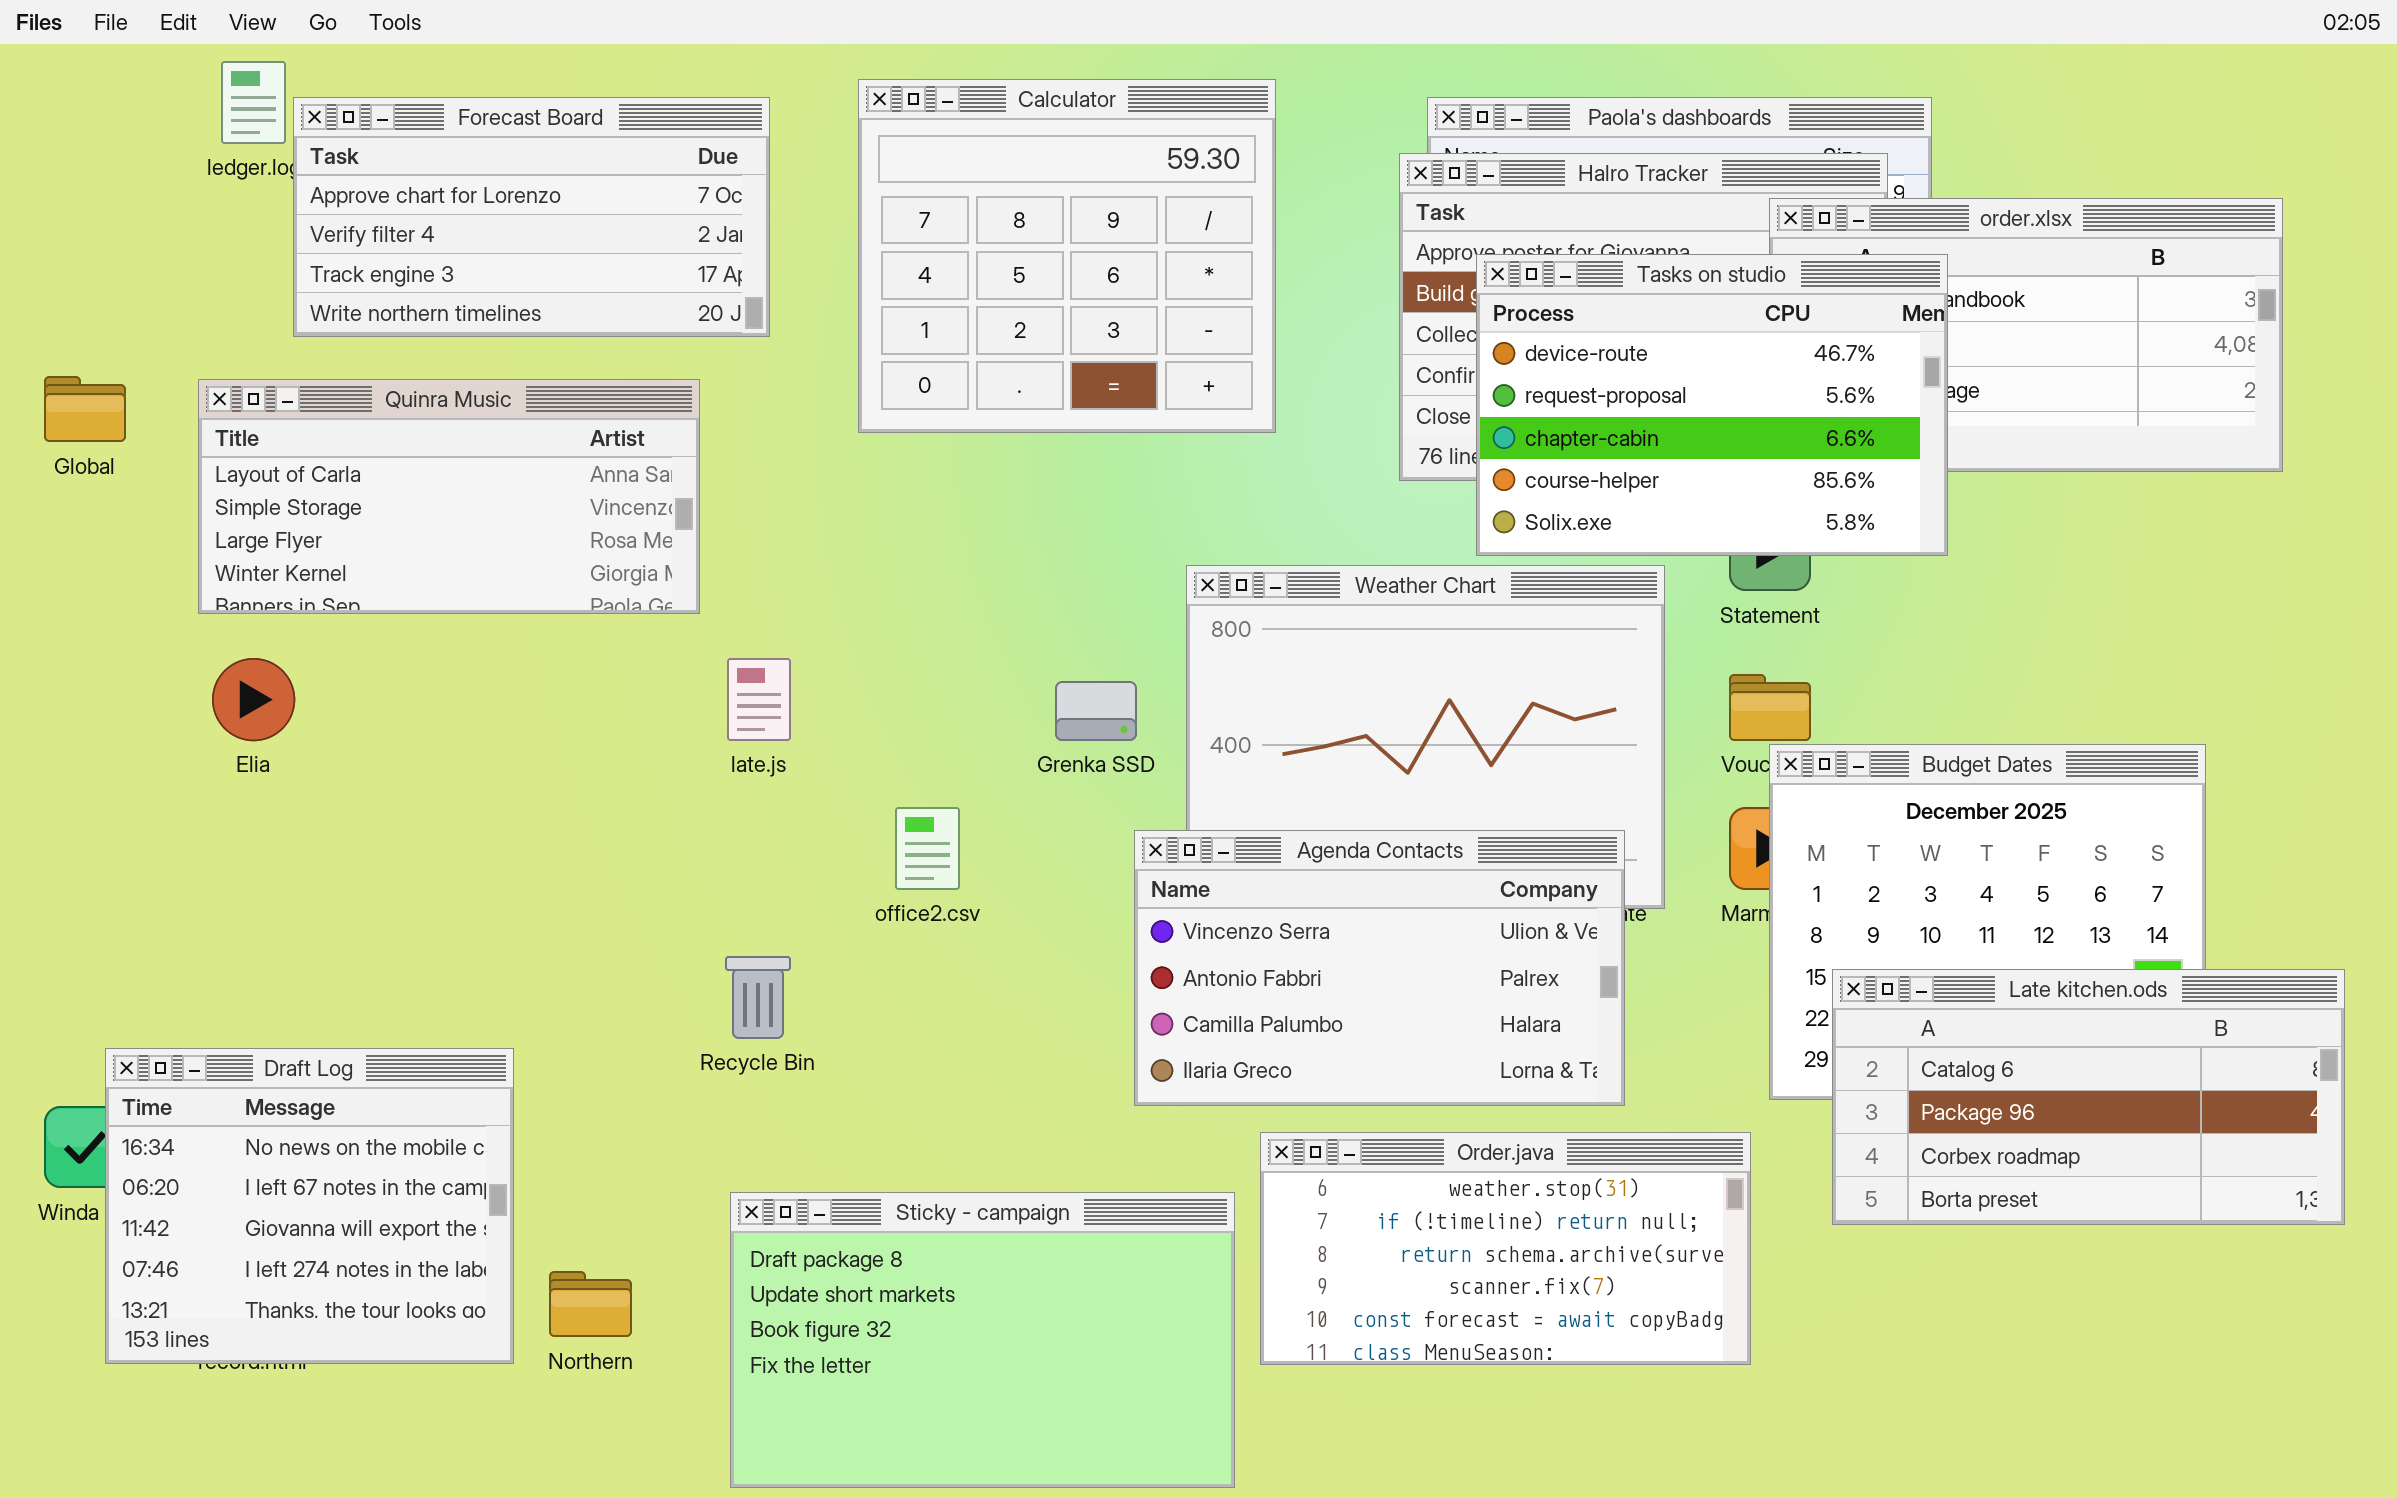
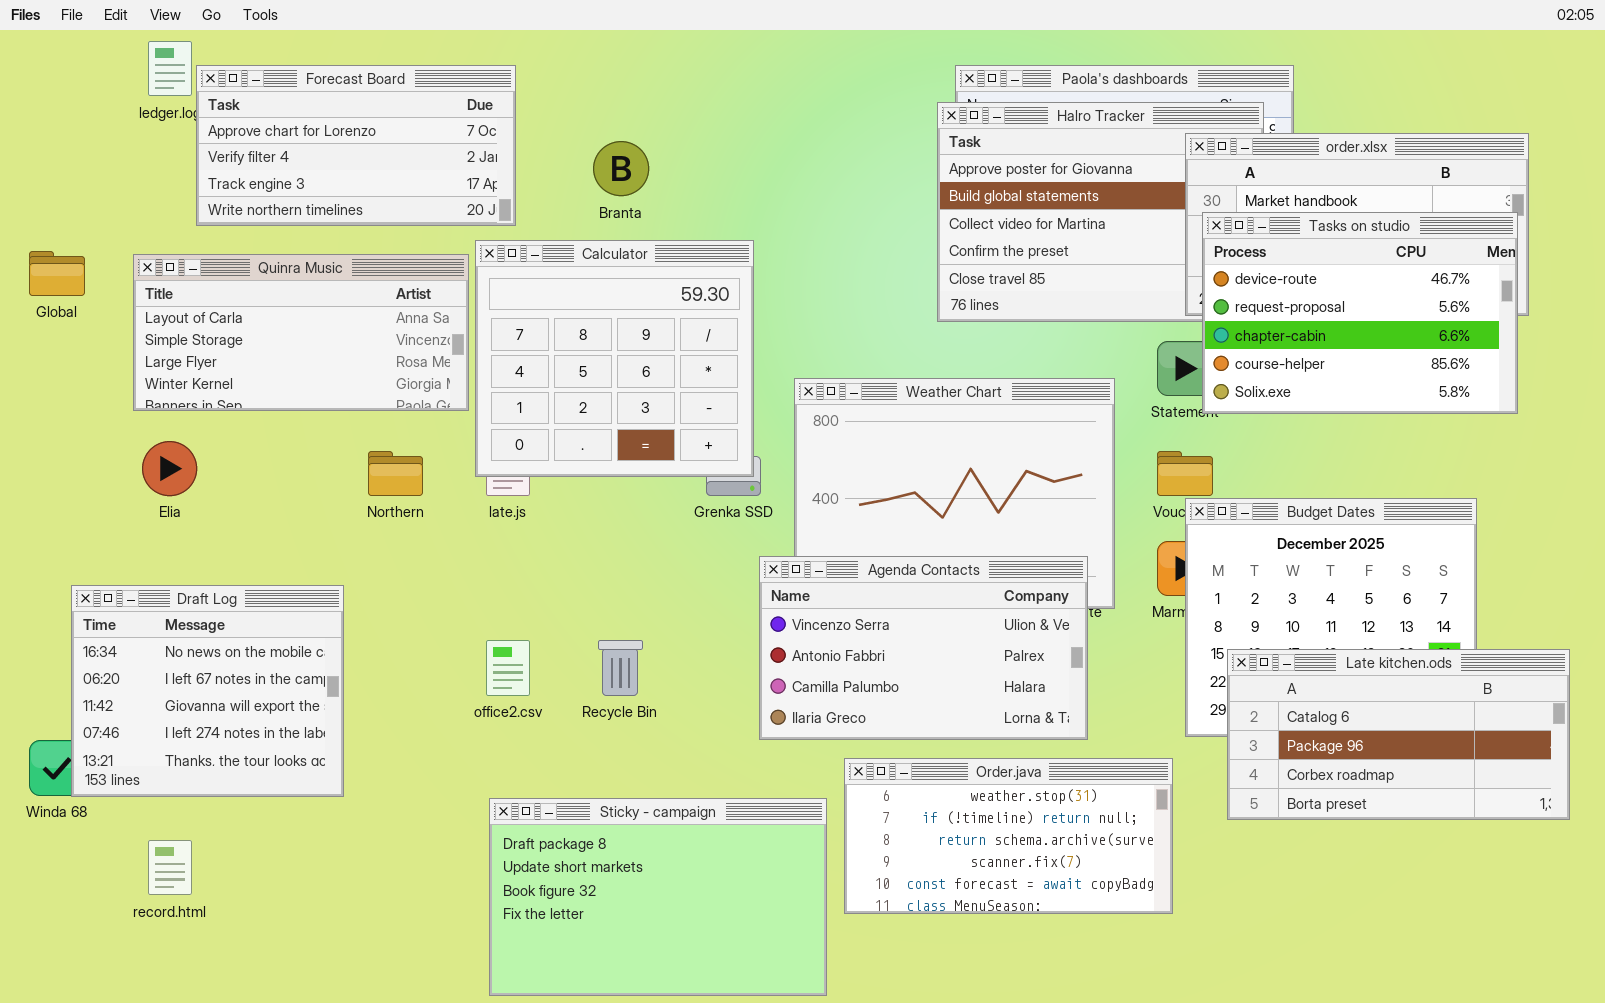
Calculator: [858,79,1276,433] -> [475,240,754,477], moved
Tasks on studio: [1476,254,1948,556] -> [1202,212,1518,414], moved
office2.csv: [895,807,960,890] -> [486,640,530,696], moved
Recycle Bin: [725,956,791,1039] -> [598,640,643,696], moved
Draft Log: [105,1048,514,1364] -> [71,585,344,797], moved
Northern: [549,1271,632,1337] -> [368,451,423,496], moved

